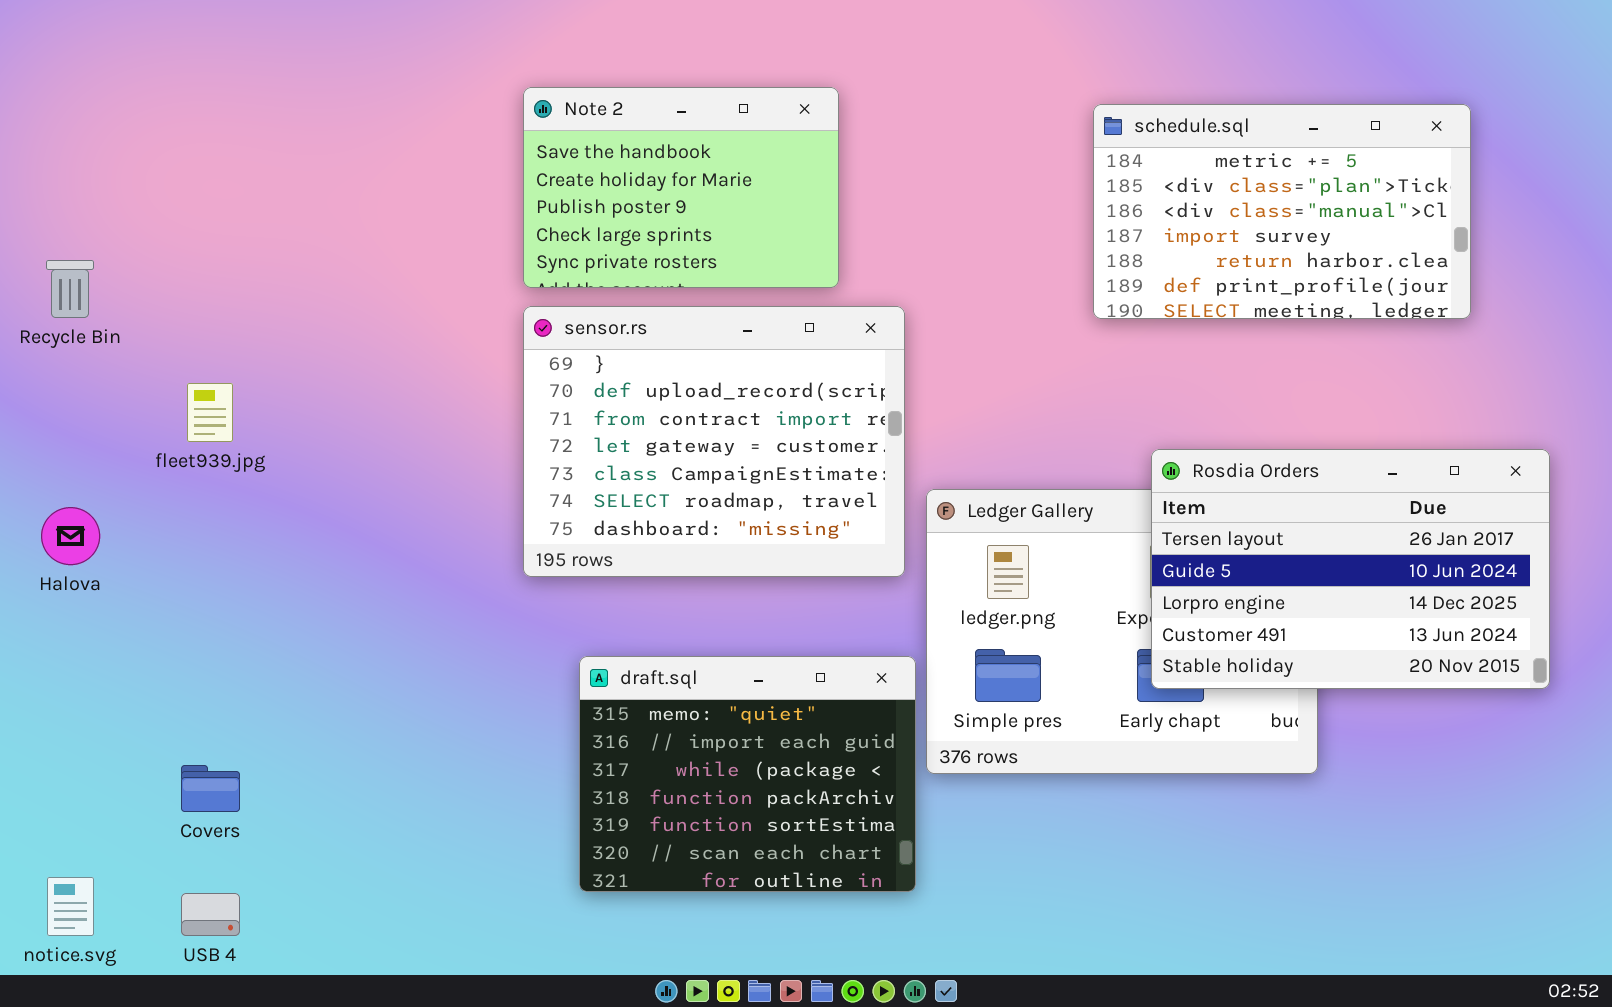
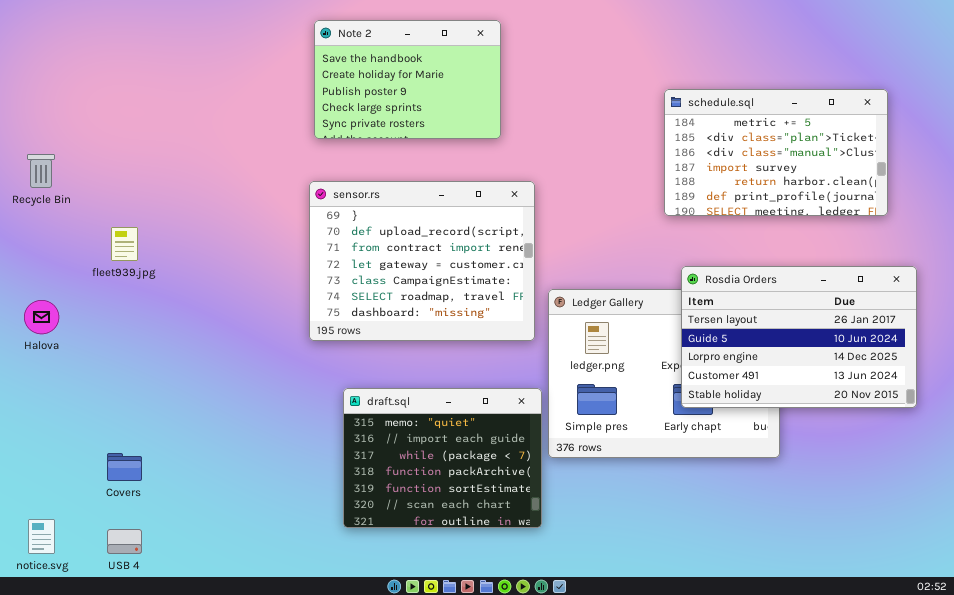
Note 2: [523,87,839,288] -> [314,20,501,139], moved
schedule.sql: [1093,104,1471,319] -> [664,89,888,216], moved

